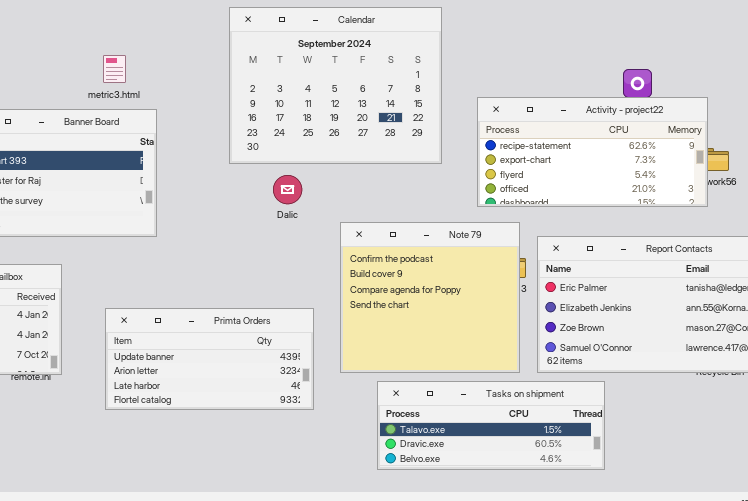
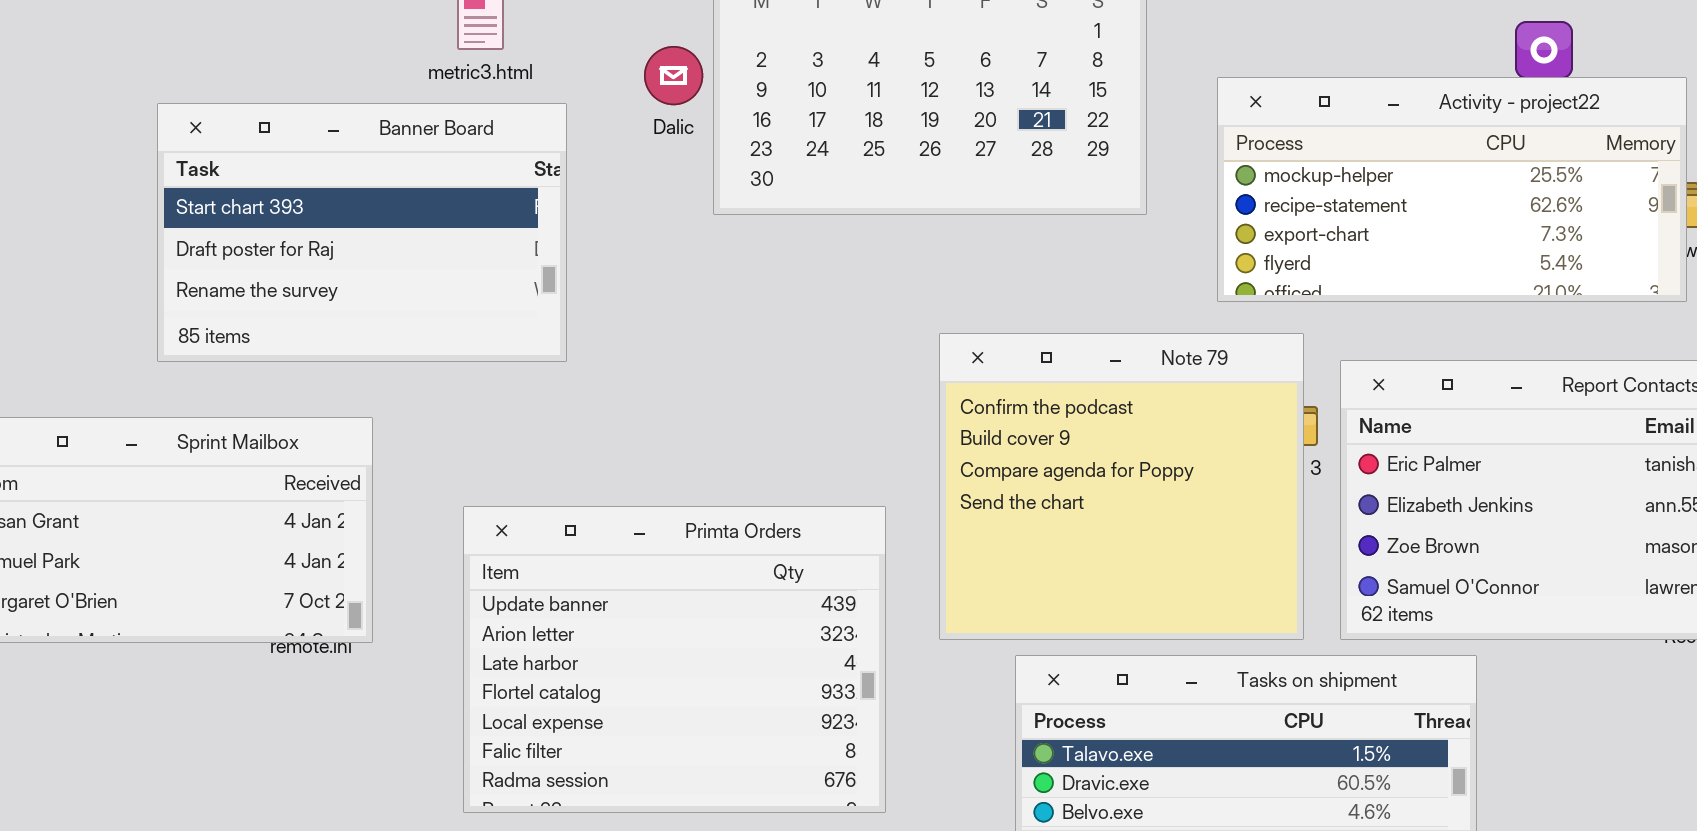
Activity - project22: [477,97,708,207] -> [1217,77,1687,302], scrolled up 1 row
Dalic: [273,175,302,204] -> [644,46,703,105], moved
Primta Orders: [105,308,314,410] -> [463,506,886,813], resized

